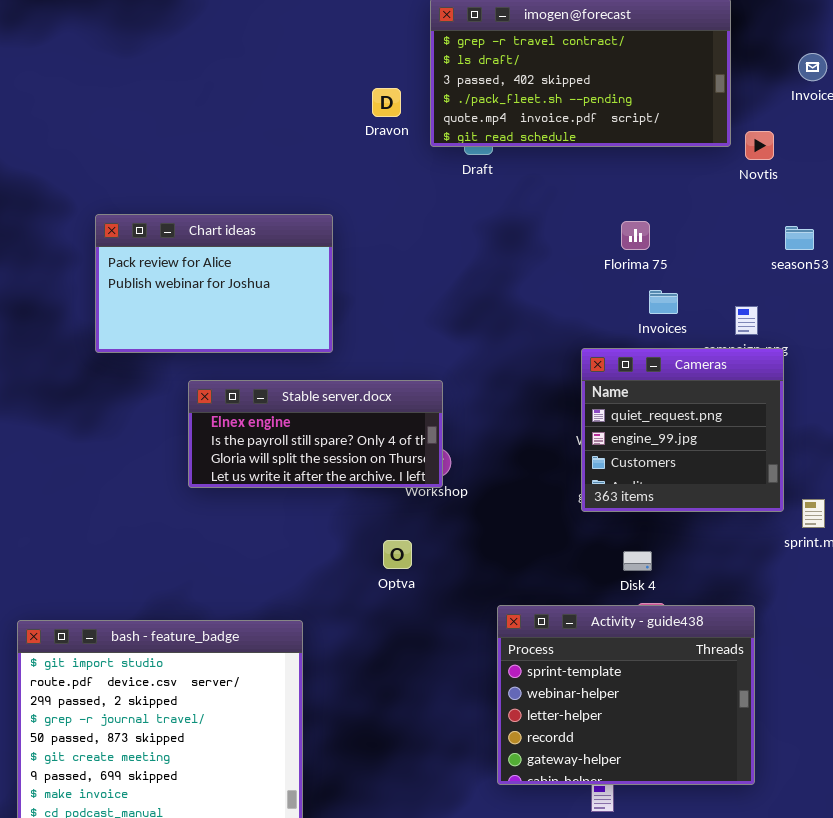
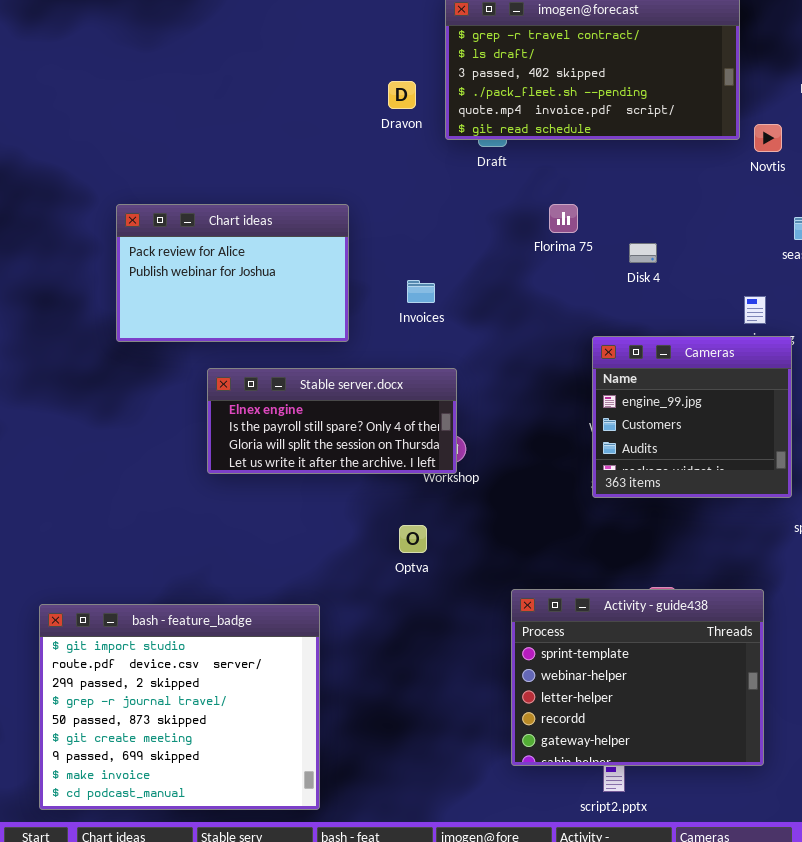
Florima 75: [621,221,650,250] -> [549,204,578,233], moved
Invoices: [649,290,678,314] -> [407,280,435,303], moved
Cameras: [581,348,784,512] -> [592,336,792,498], scrolled down 1 row
Disk 4: [623,551,652,571] -> [629,243,657,263], moved

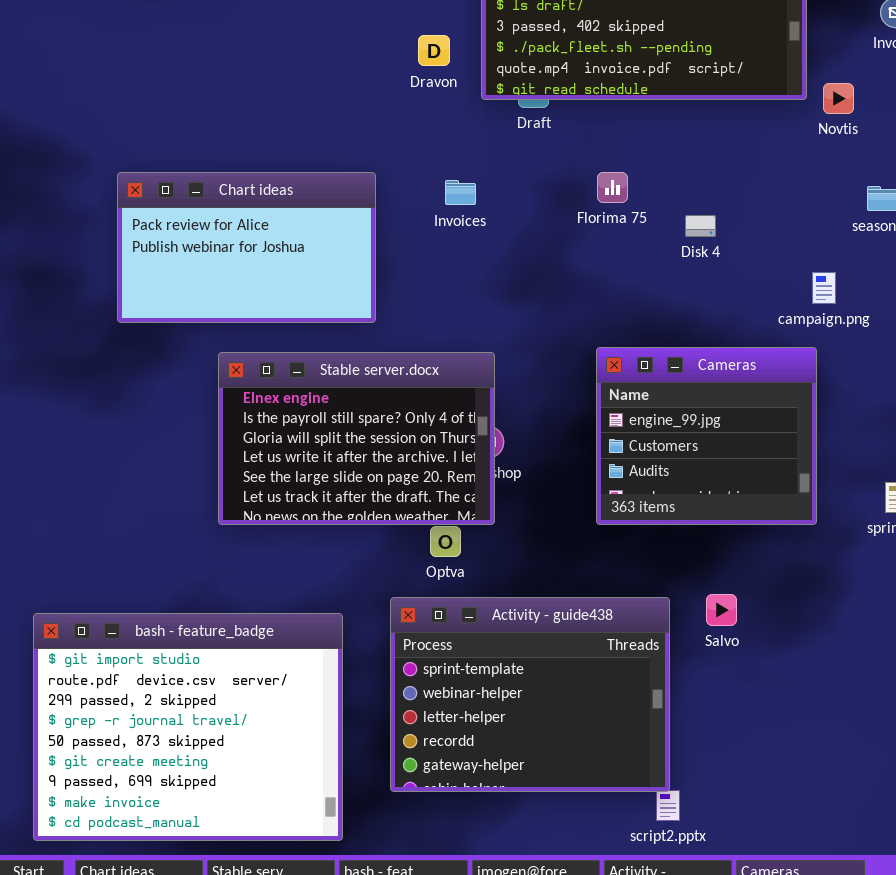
Invoices: [407,280,435,303] -> [445,180,476,205], moved
Cameras: [592,336,792,498] -> [596,347,817,525], moved
Stable server.docx: [207,368,457,474] -> [218,352,495,525], resized
Activity - guide438: [511,589,764,766] -> [390,597,670,792], moved

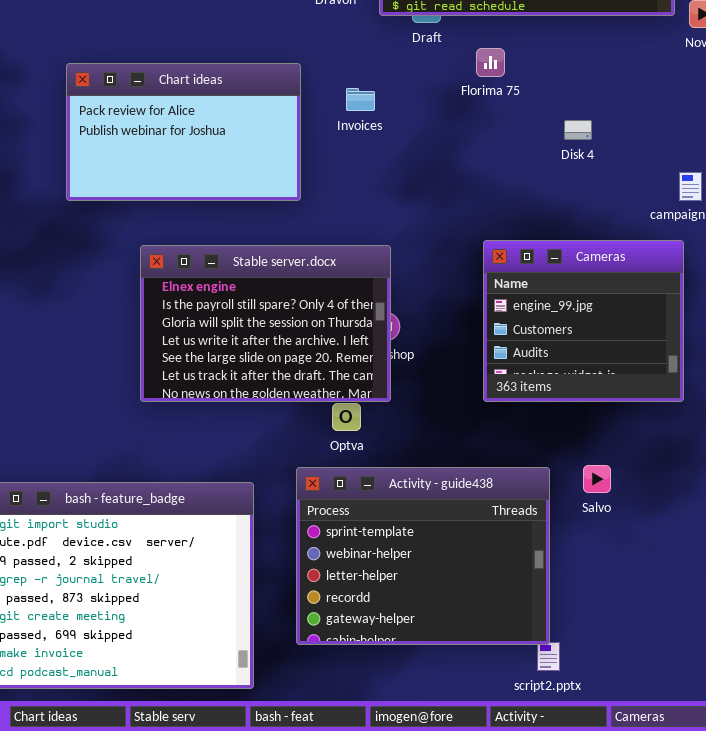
Chart ideas: [117,172,376,323] -> [66,63,301,201], moved
Florima 75: [597,172,628,203] -> [476,48,505,77], moved

